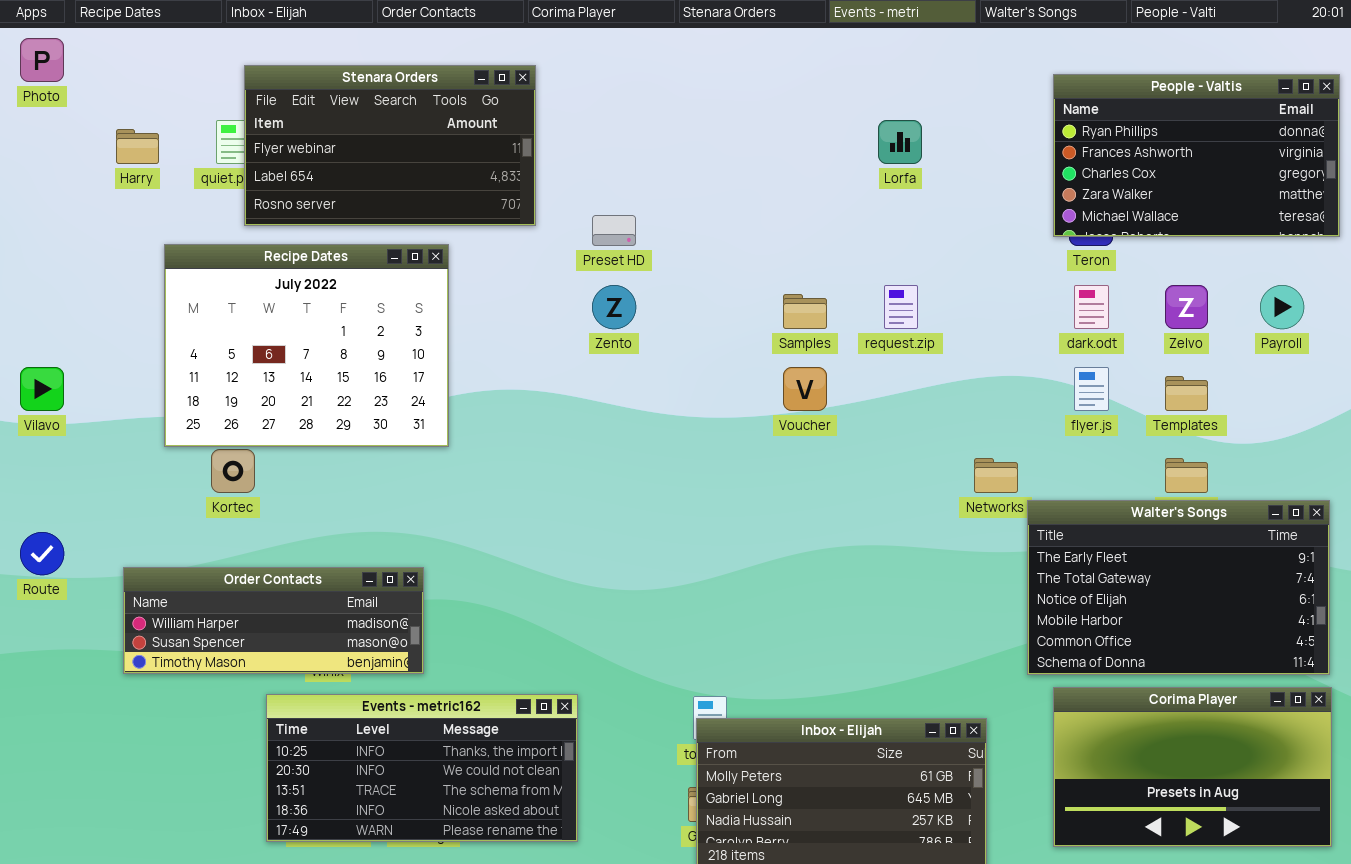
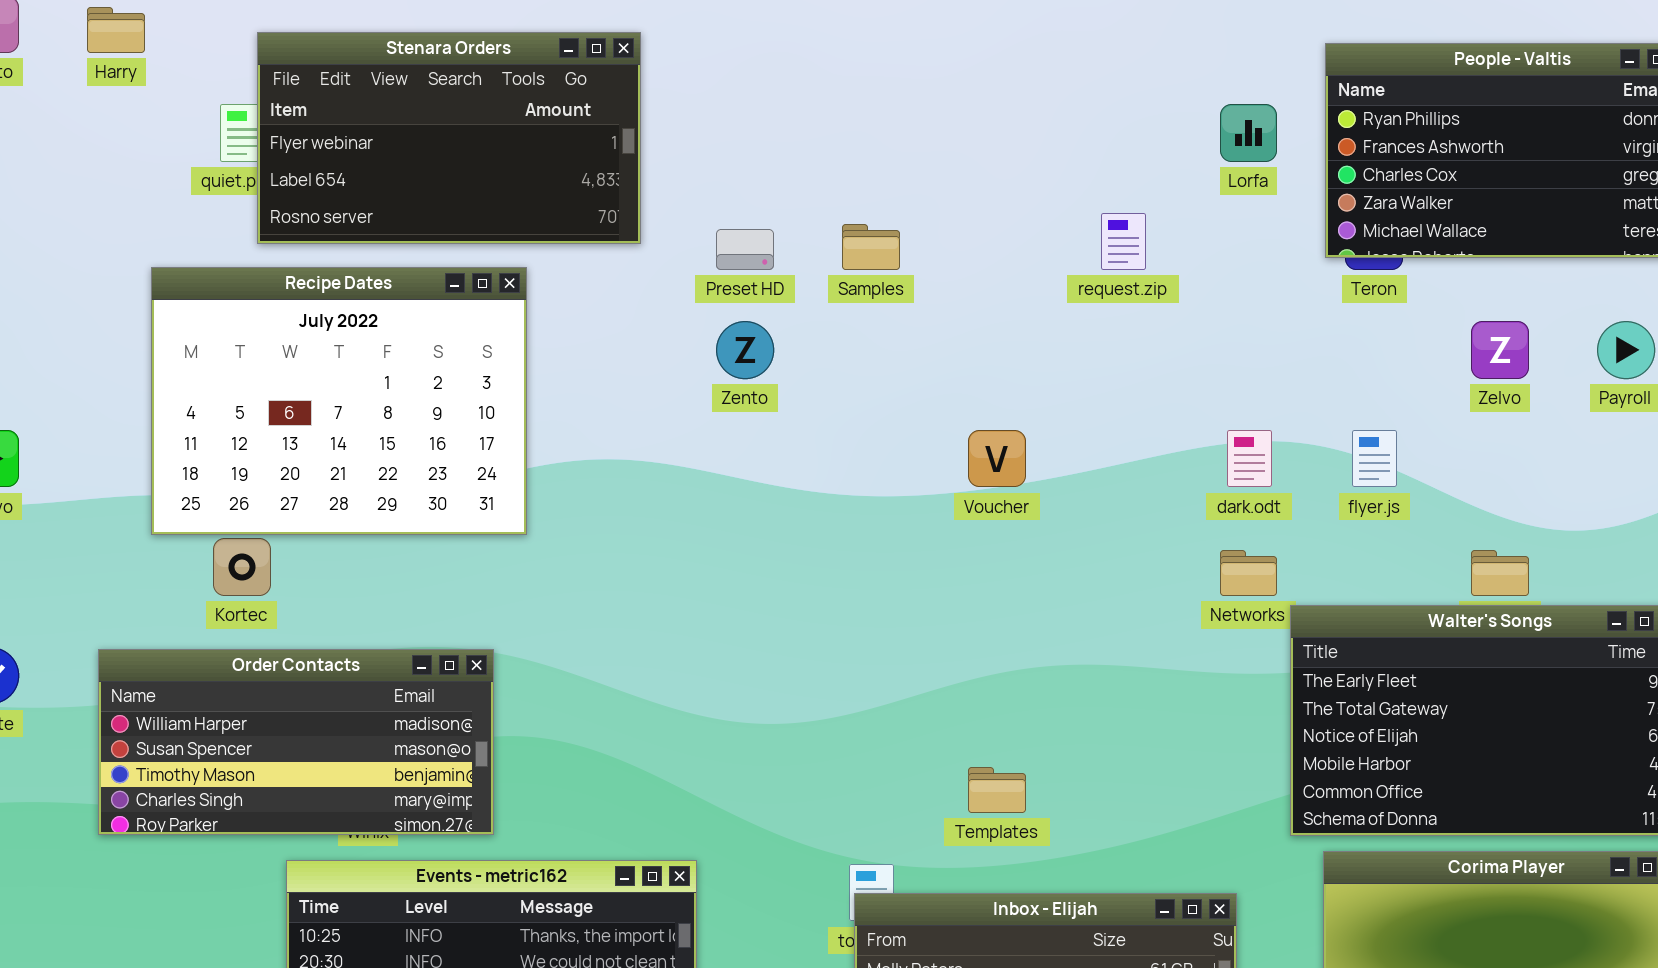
Lorfa: [878,120,922,164] -> [1220,104,1277,162], moved
Harry: [116,129,159,164] -> [87,7,145,53], moved
request.zip: [884,285,918,329] -> [1101,213,1146,270], moved
dark.odt: [1074,285,1109,329] -> [1227,430,1272,487], moved
Samples: [783,294,827,329] -> [842,224,900,270], moved
Templates: [1165,376,1208,411] -> [968,767,1026,813], moved
Order Contacts: [123,567,424,674] -> [98,649,494,835], resized

